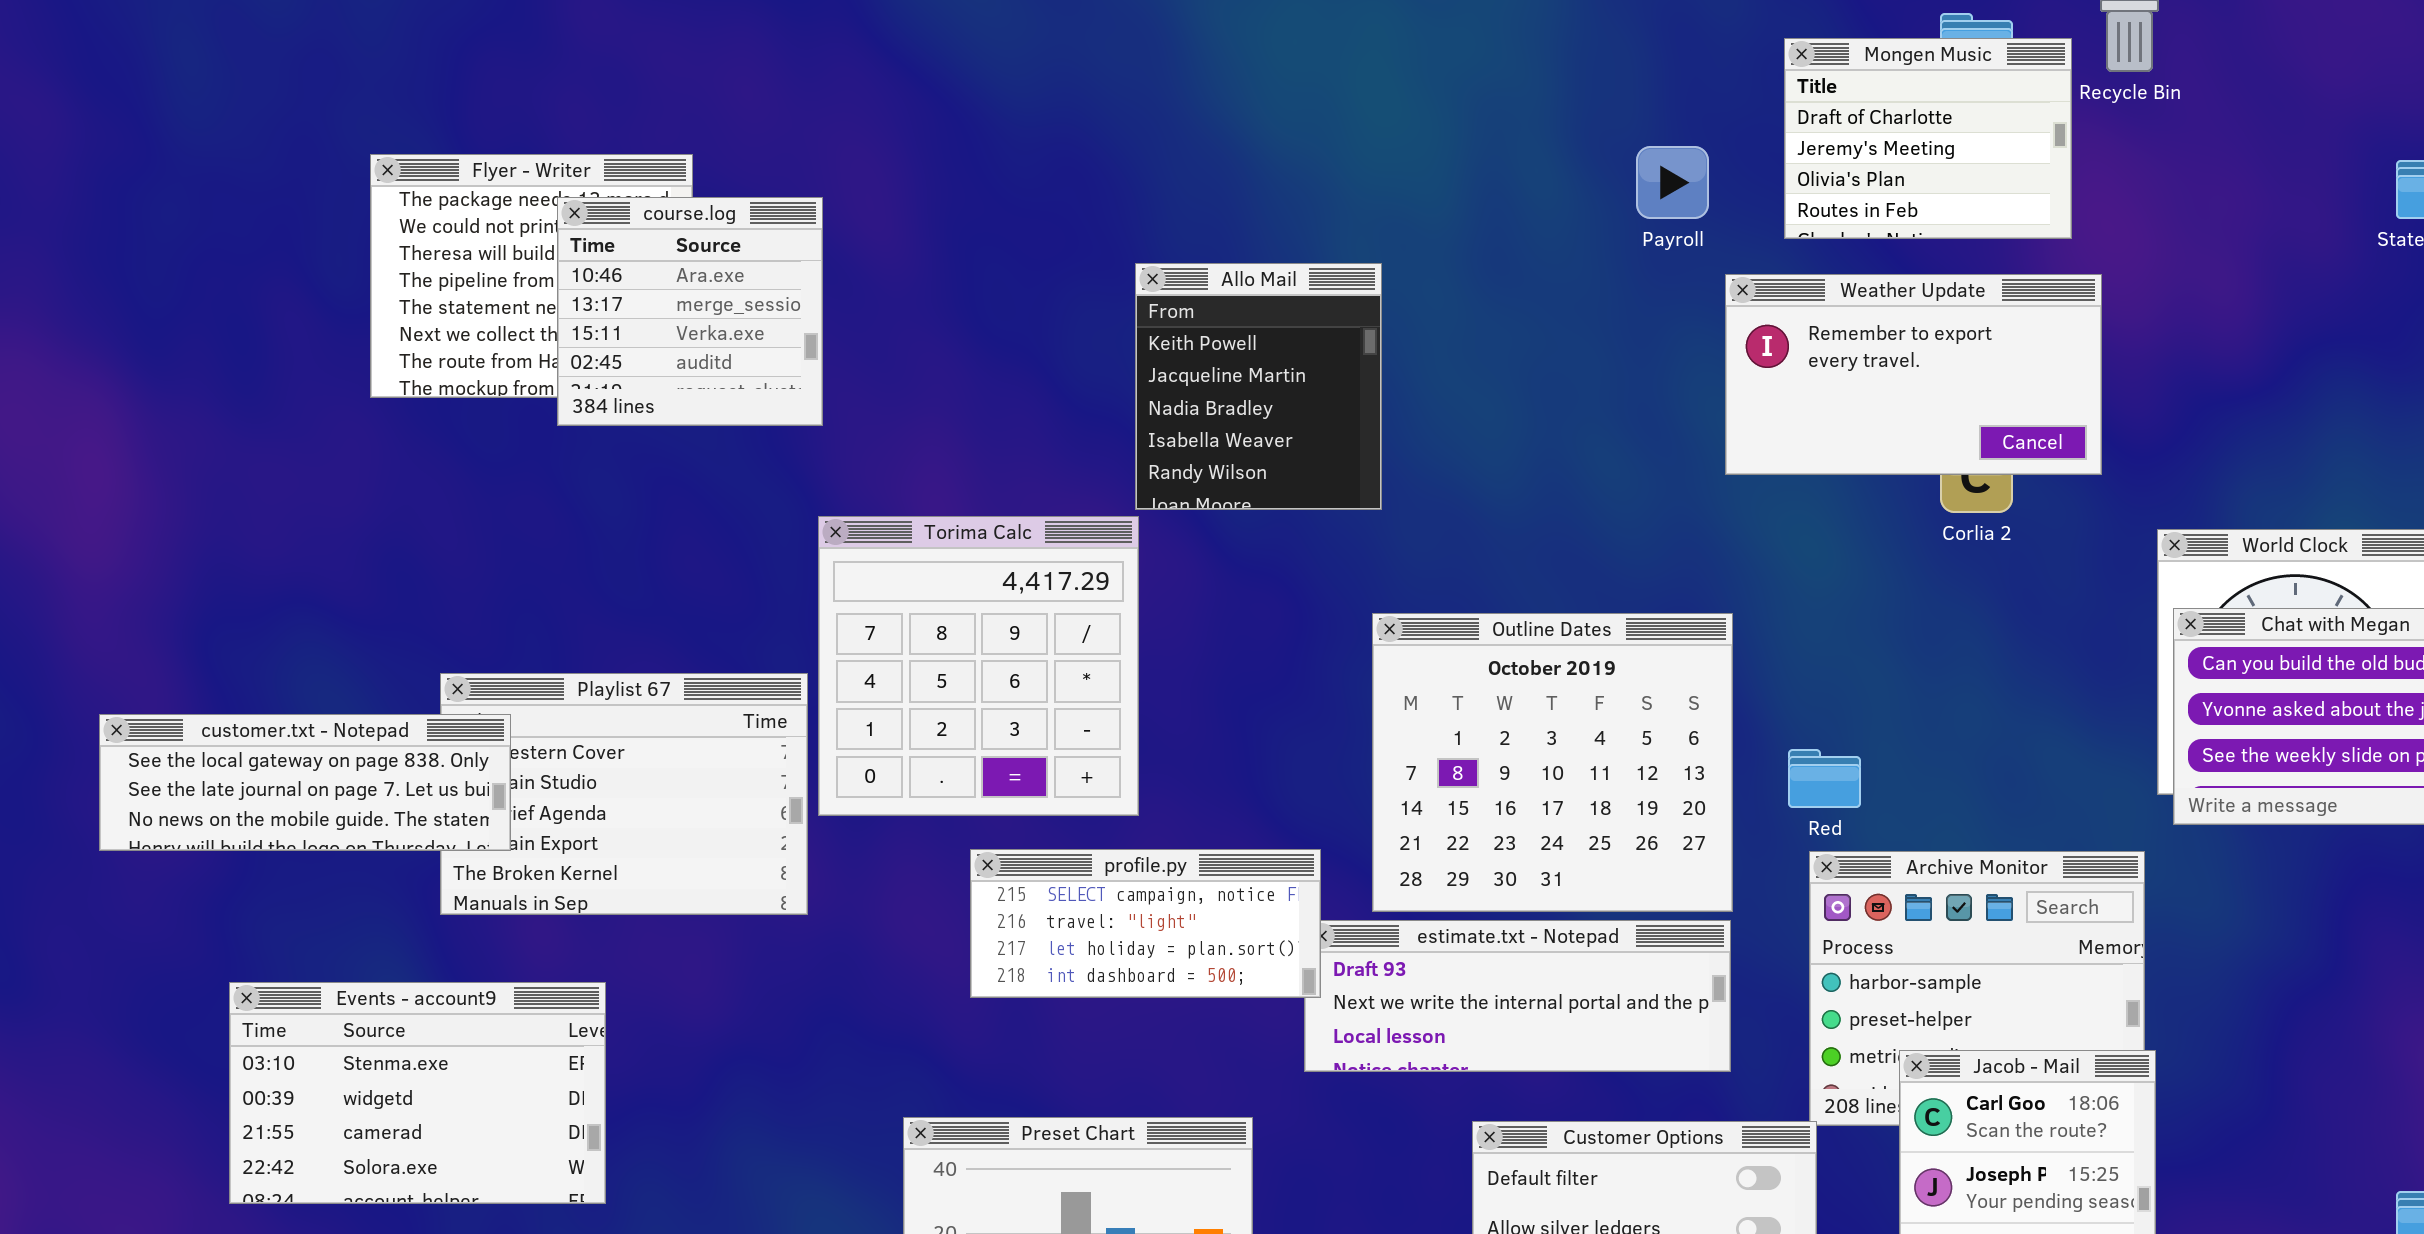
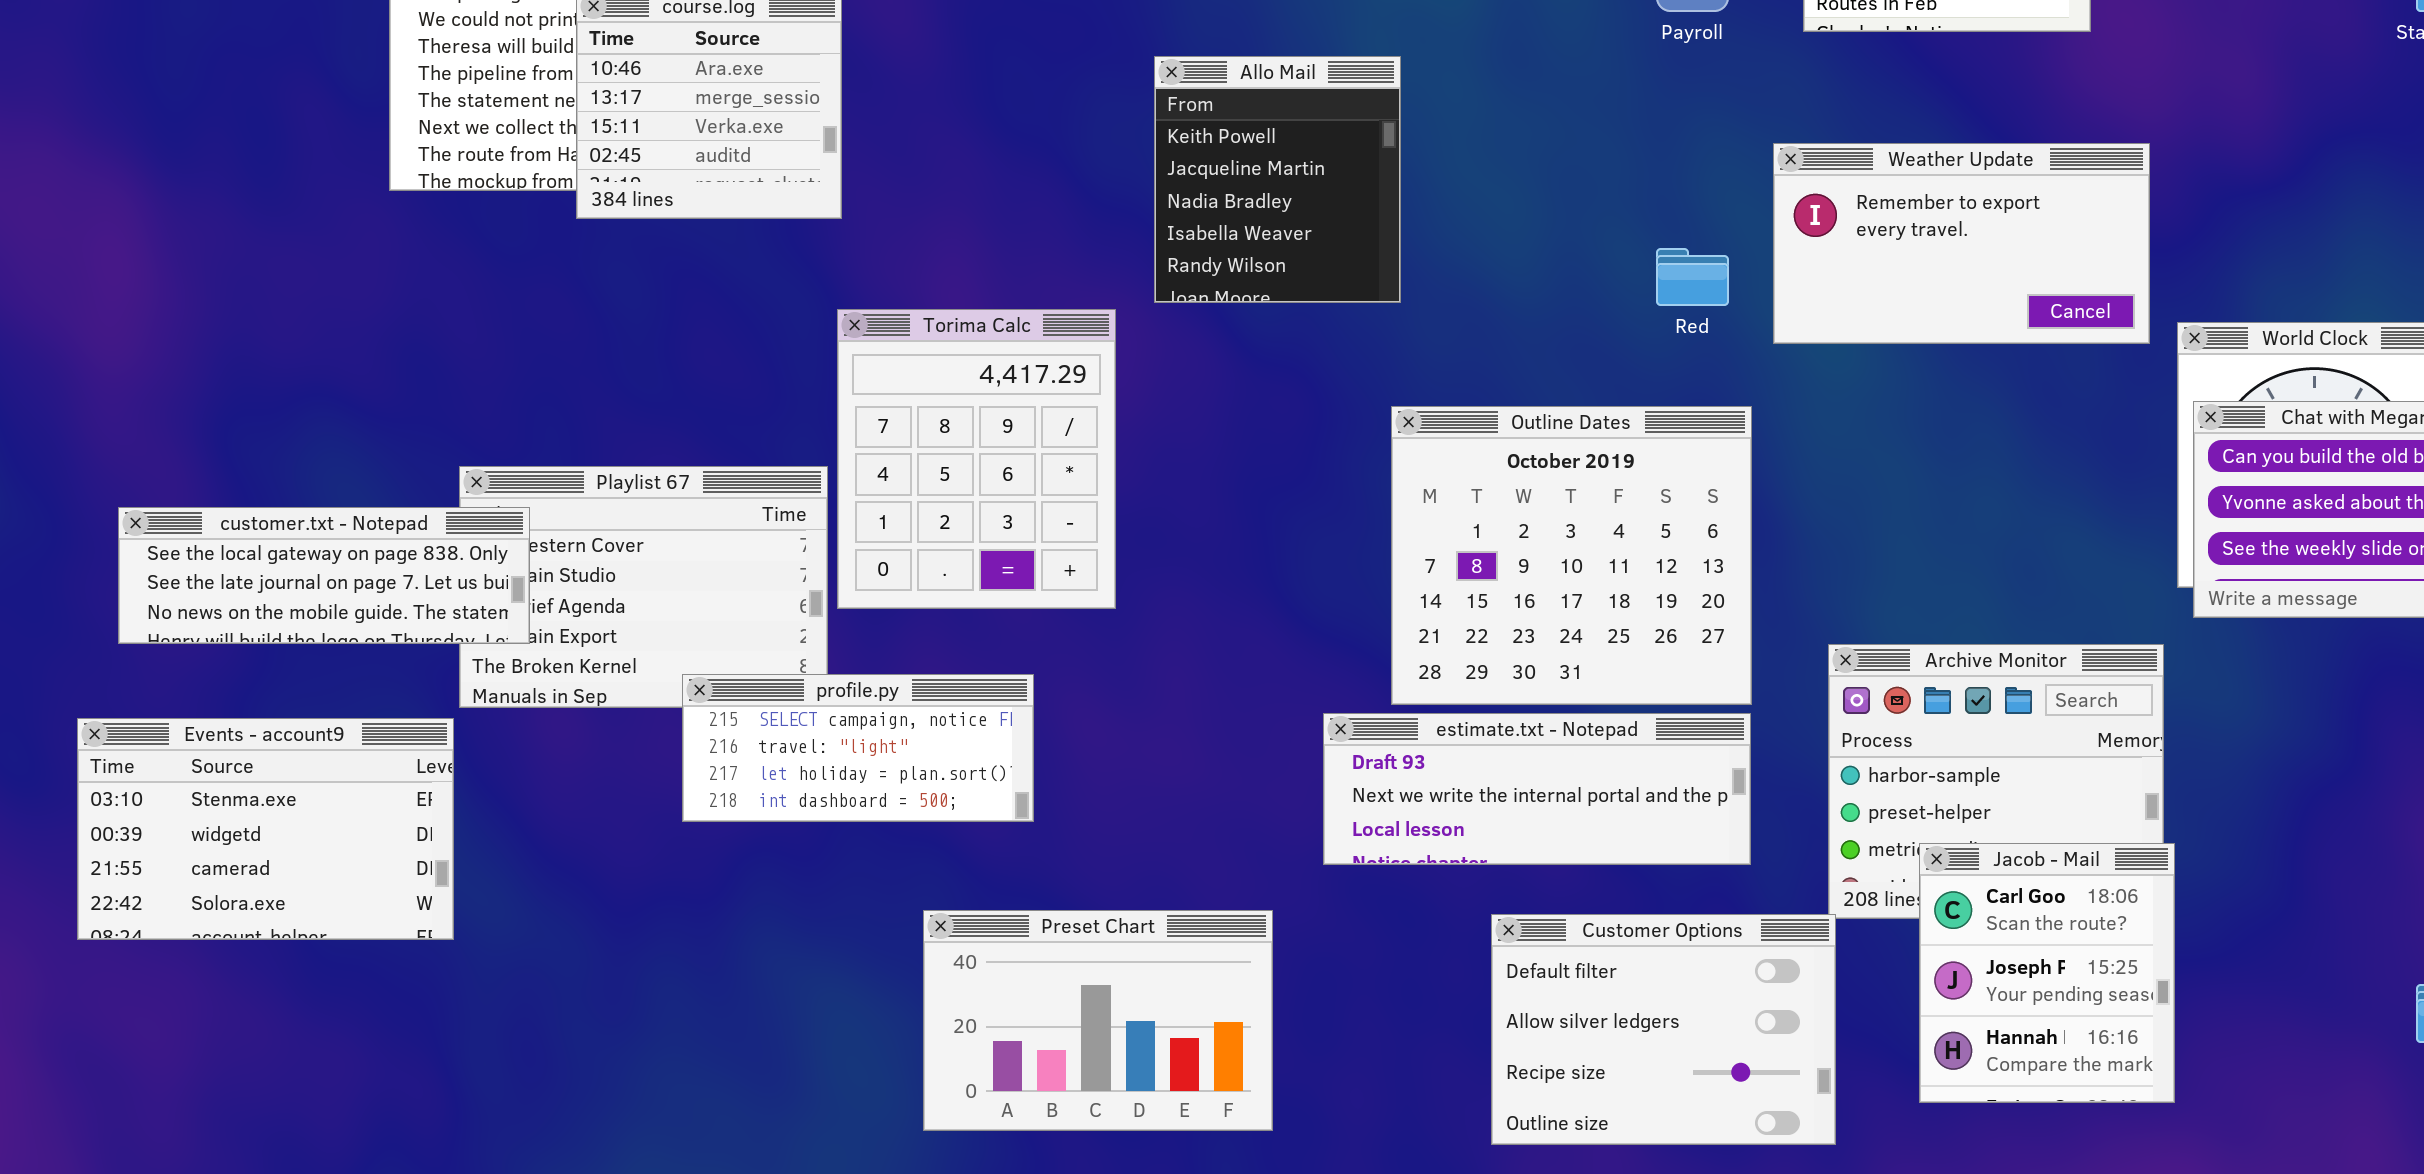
Weather Update: [1725,274,2102,475] -> [1773,143,2150,344], moved
Torima Calc: [818,516,1139,816] -> [837,309,1116,609], resized
Red: [1788,749,1861,808] -> [1656,248,1729,306], moved
profile.py: [970,849,1321,998] -> [682,674,1034,822], moved
Events - account9: [229,982,606,1204] -> [77,718,454,940], moved

